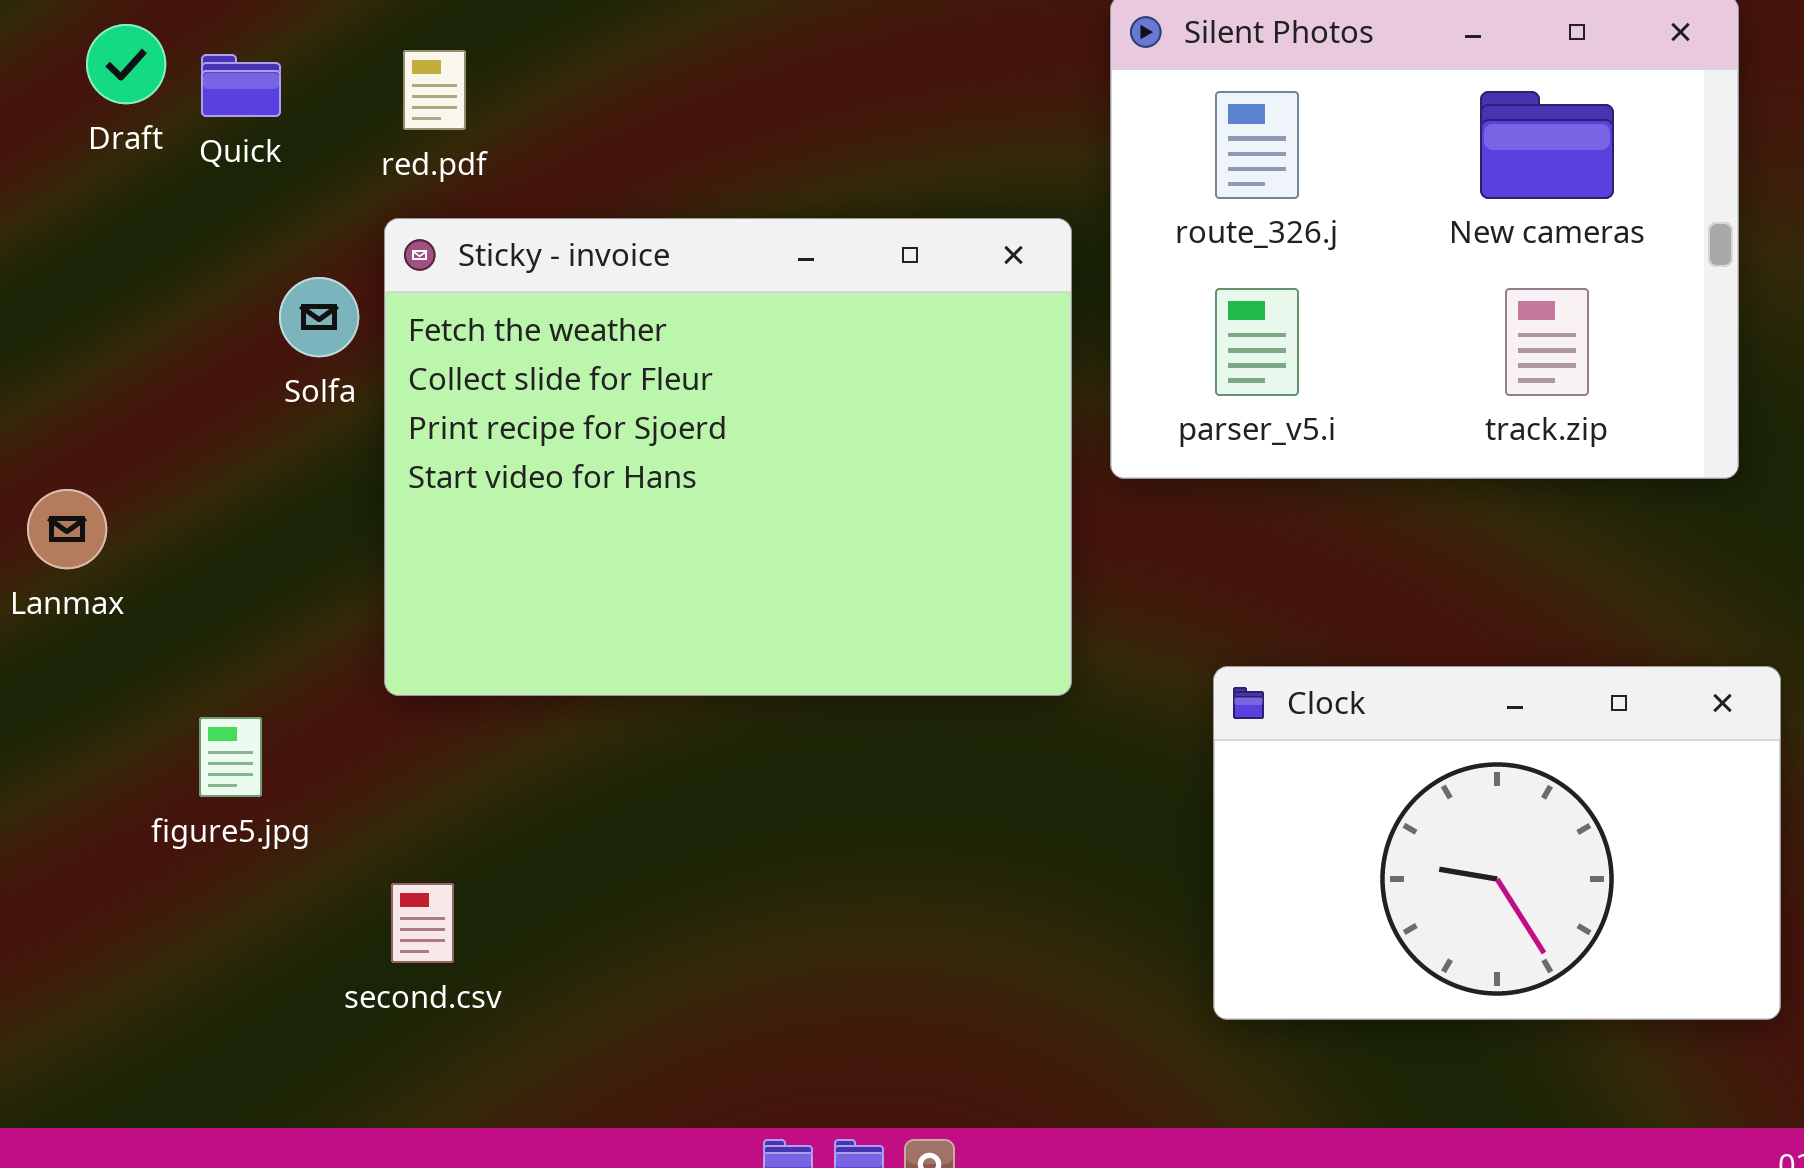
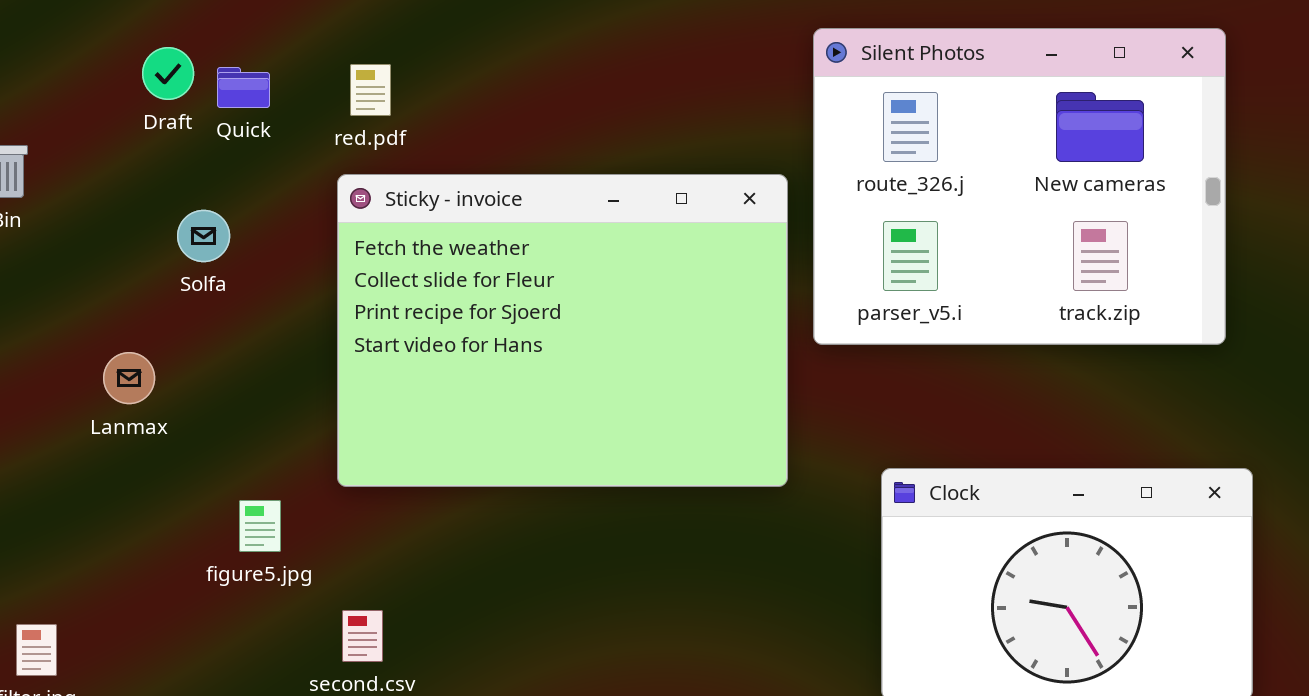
Solfa: [279,277,359,357] -> [177,210,230,262], moved
figure5.jpg: [199,717,262,797] -> [239,500,281,552], moved

